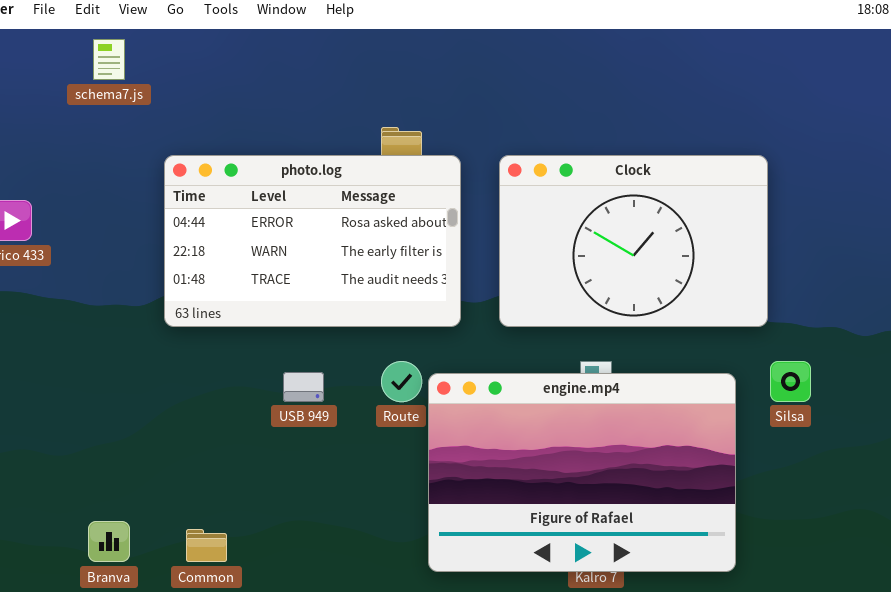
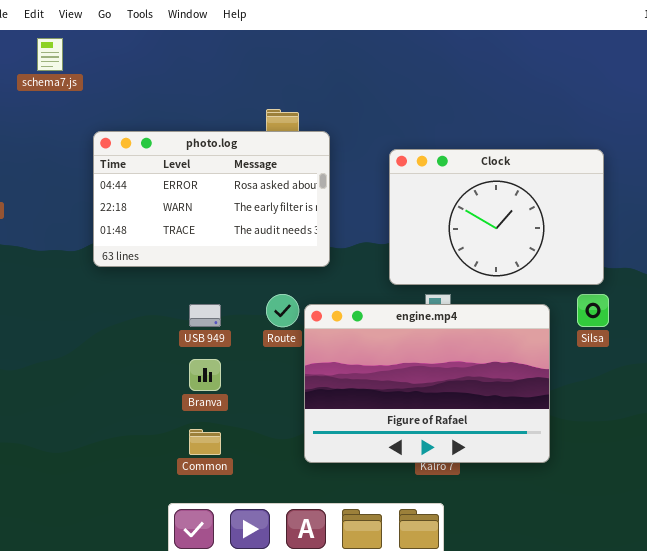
Clock: [499,155,768,327] -> [389,149,604,285], moved
Branva: [88,521,130,562] -> [189,359,221,391], moved
Common: [186,529,227,562] -> [189,429,221,455], moved

